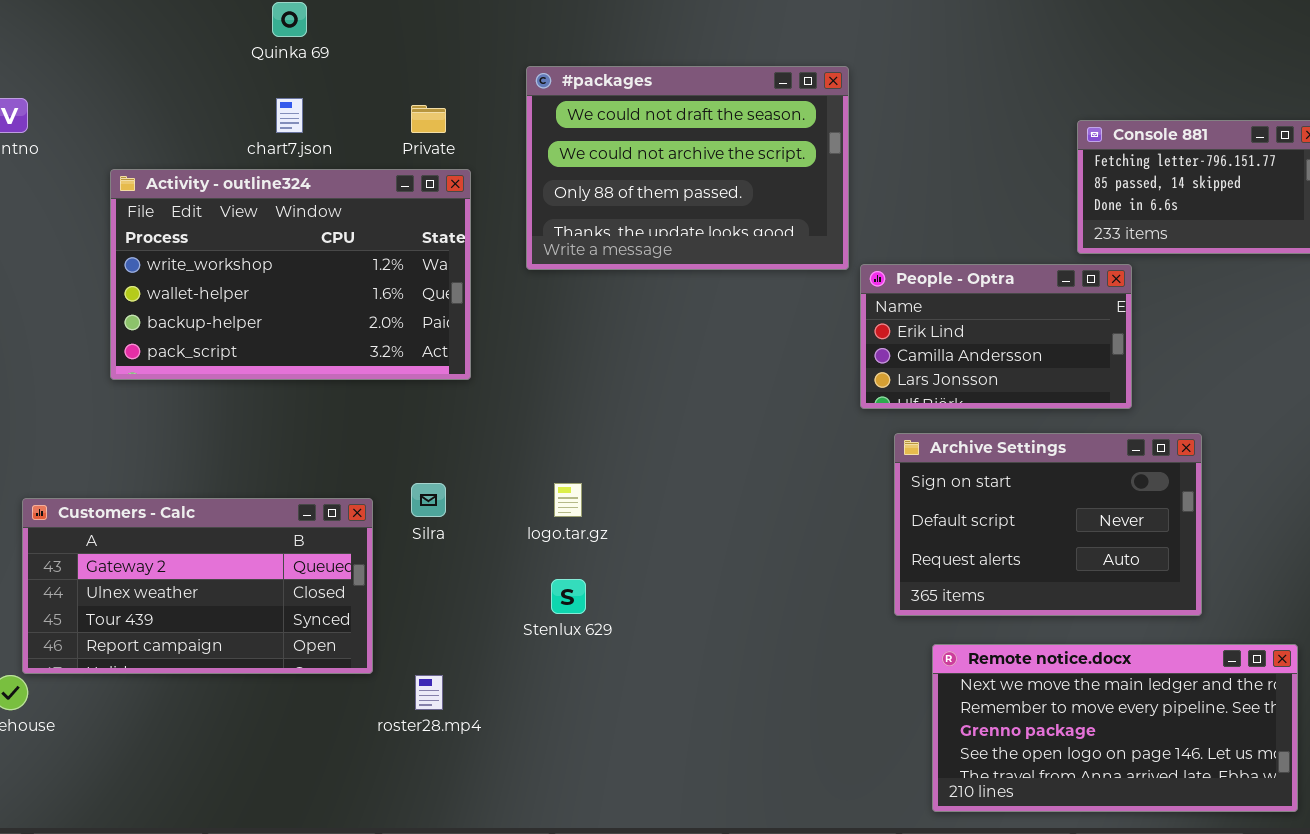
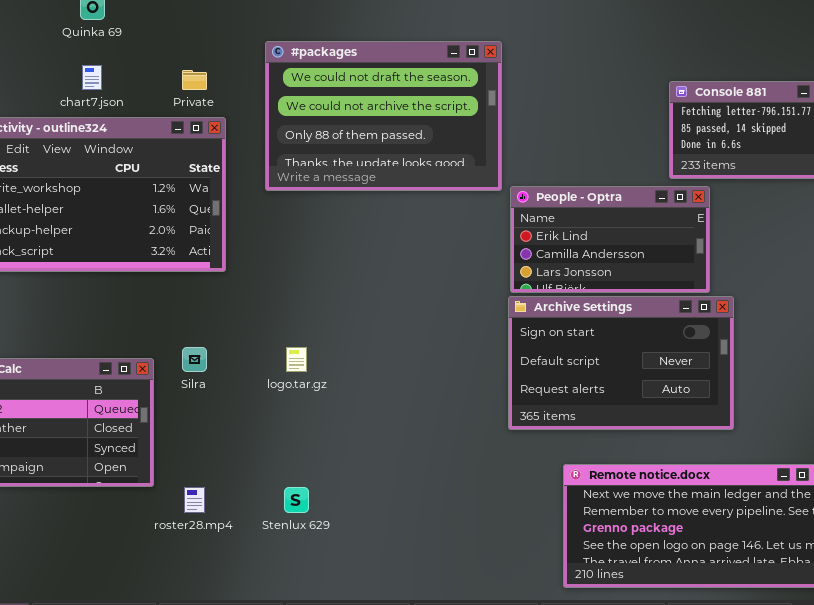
Archive Settings: [894,433,1202,616] -> [508,296,734,430], moved
Stenlux 629: [551,579,586,614] -> [284,487,309,513], moved

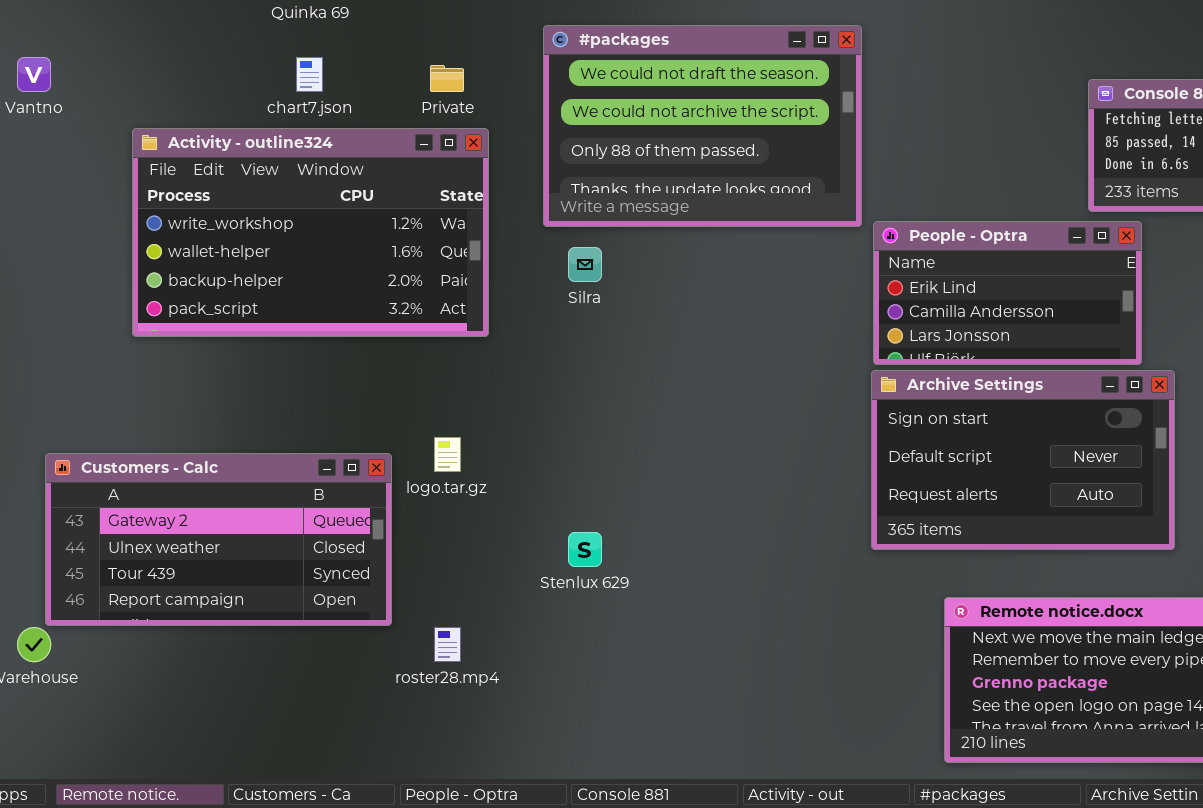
Silra: [182,347,207,372] -> [568,247,602,282], moved
logo.tar.gz: [286,347,307,372] -> [434,437,461,472], moved
Stenlux 629: [284,487,309,513] -> [568,532,602,567], moved

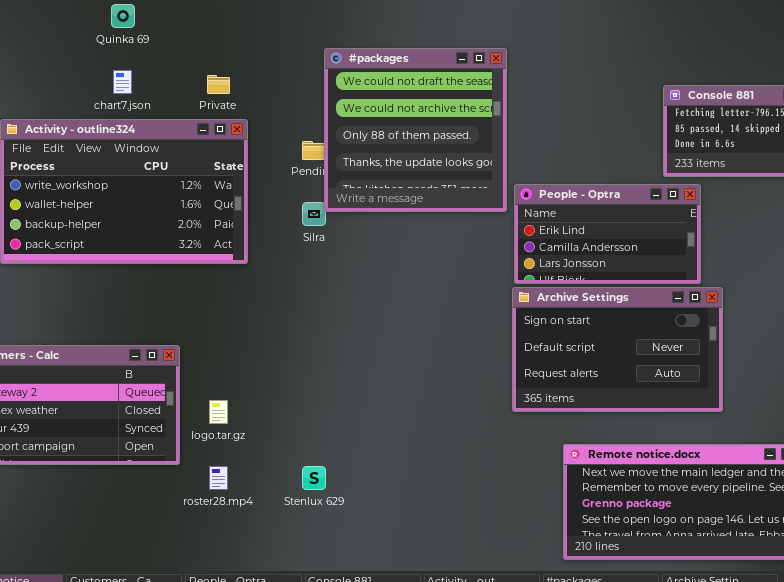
#packages: [543,25,862,227] -> [324,48,507,212], resized
logo.tar.gz: [434,437,461,472] -> [209,400,228,424], moved
Stenlux 629: [568,532,602,567] -> [302,466,326,490], moved

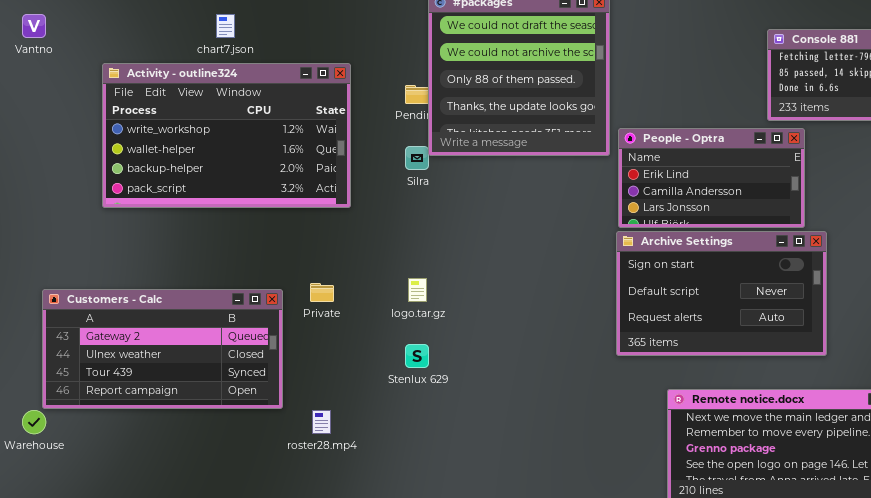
Private: [207,75,230,94] -> [310,283,334,302], moved
logo.tar.gz: [209,400,228,424] -> [408,278,427,302], moved
Stenlux 629: [302,466,326,490] -> [405,344,429,368], moved

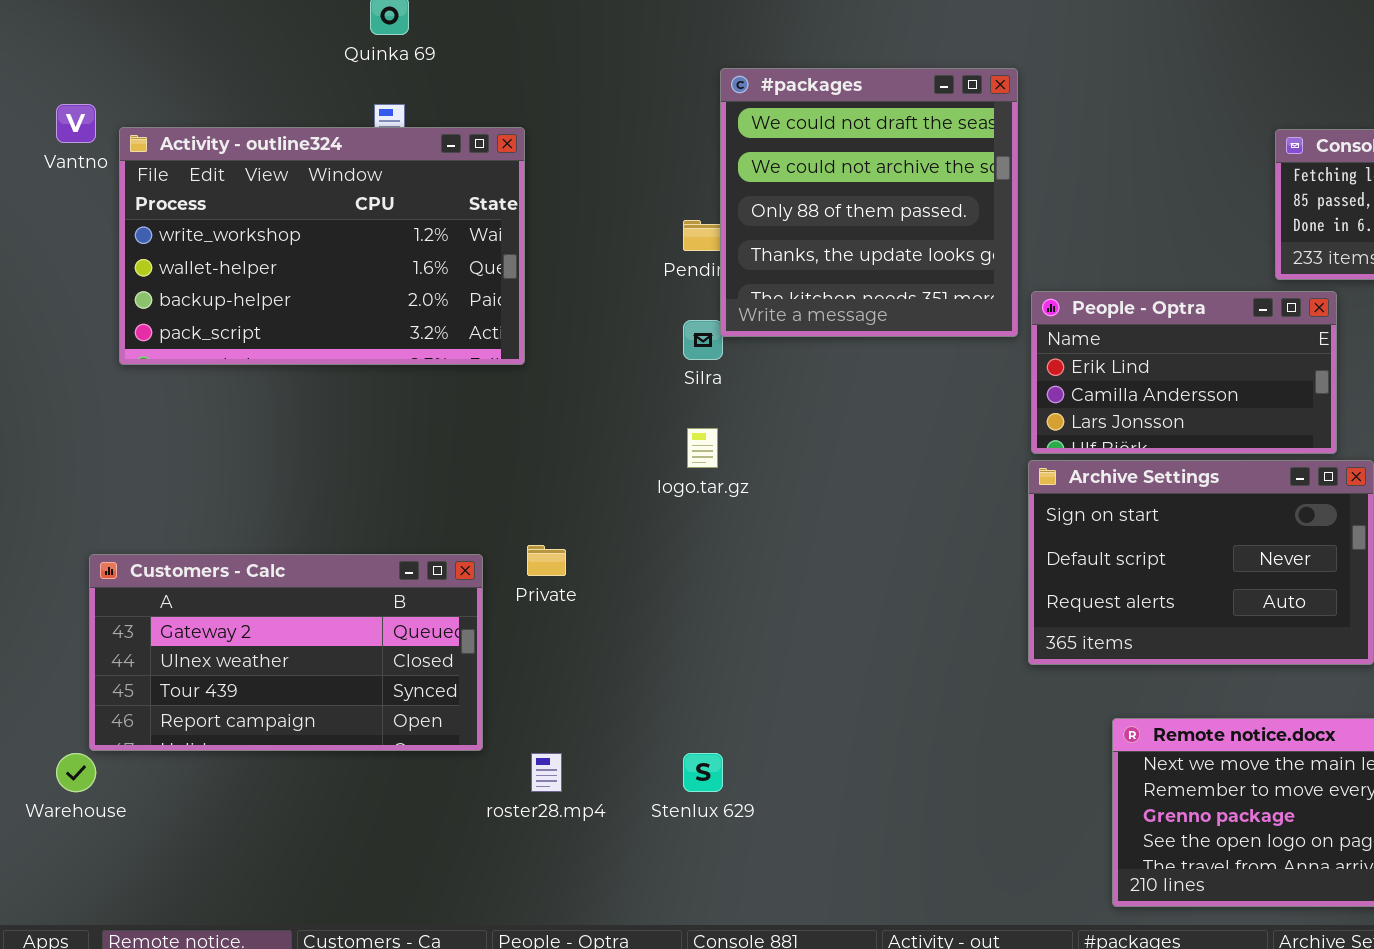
Activity - outline324: [102,63,351,208] -> [119,127,525,365], moved
logo.tar.gz: [408,278,427,302] -> [687,428,718,468], moved
Stenlux 629: [405,344,429,368] -> [683,753,723,792], moved

